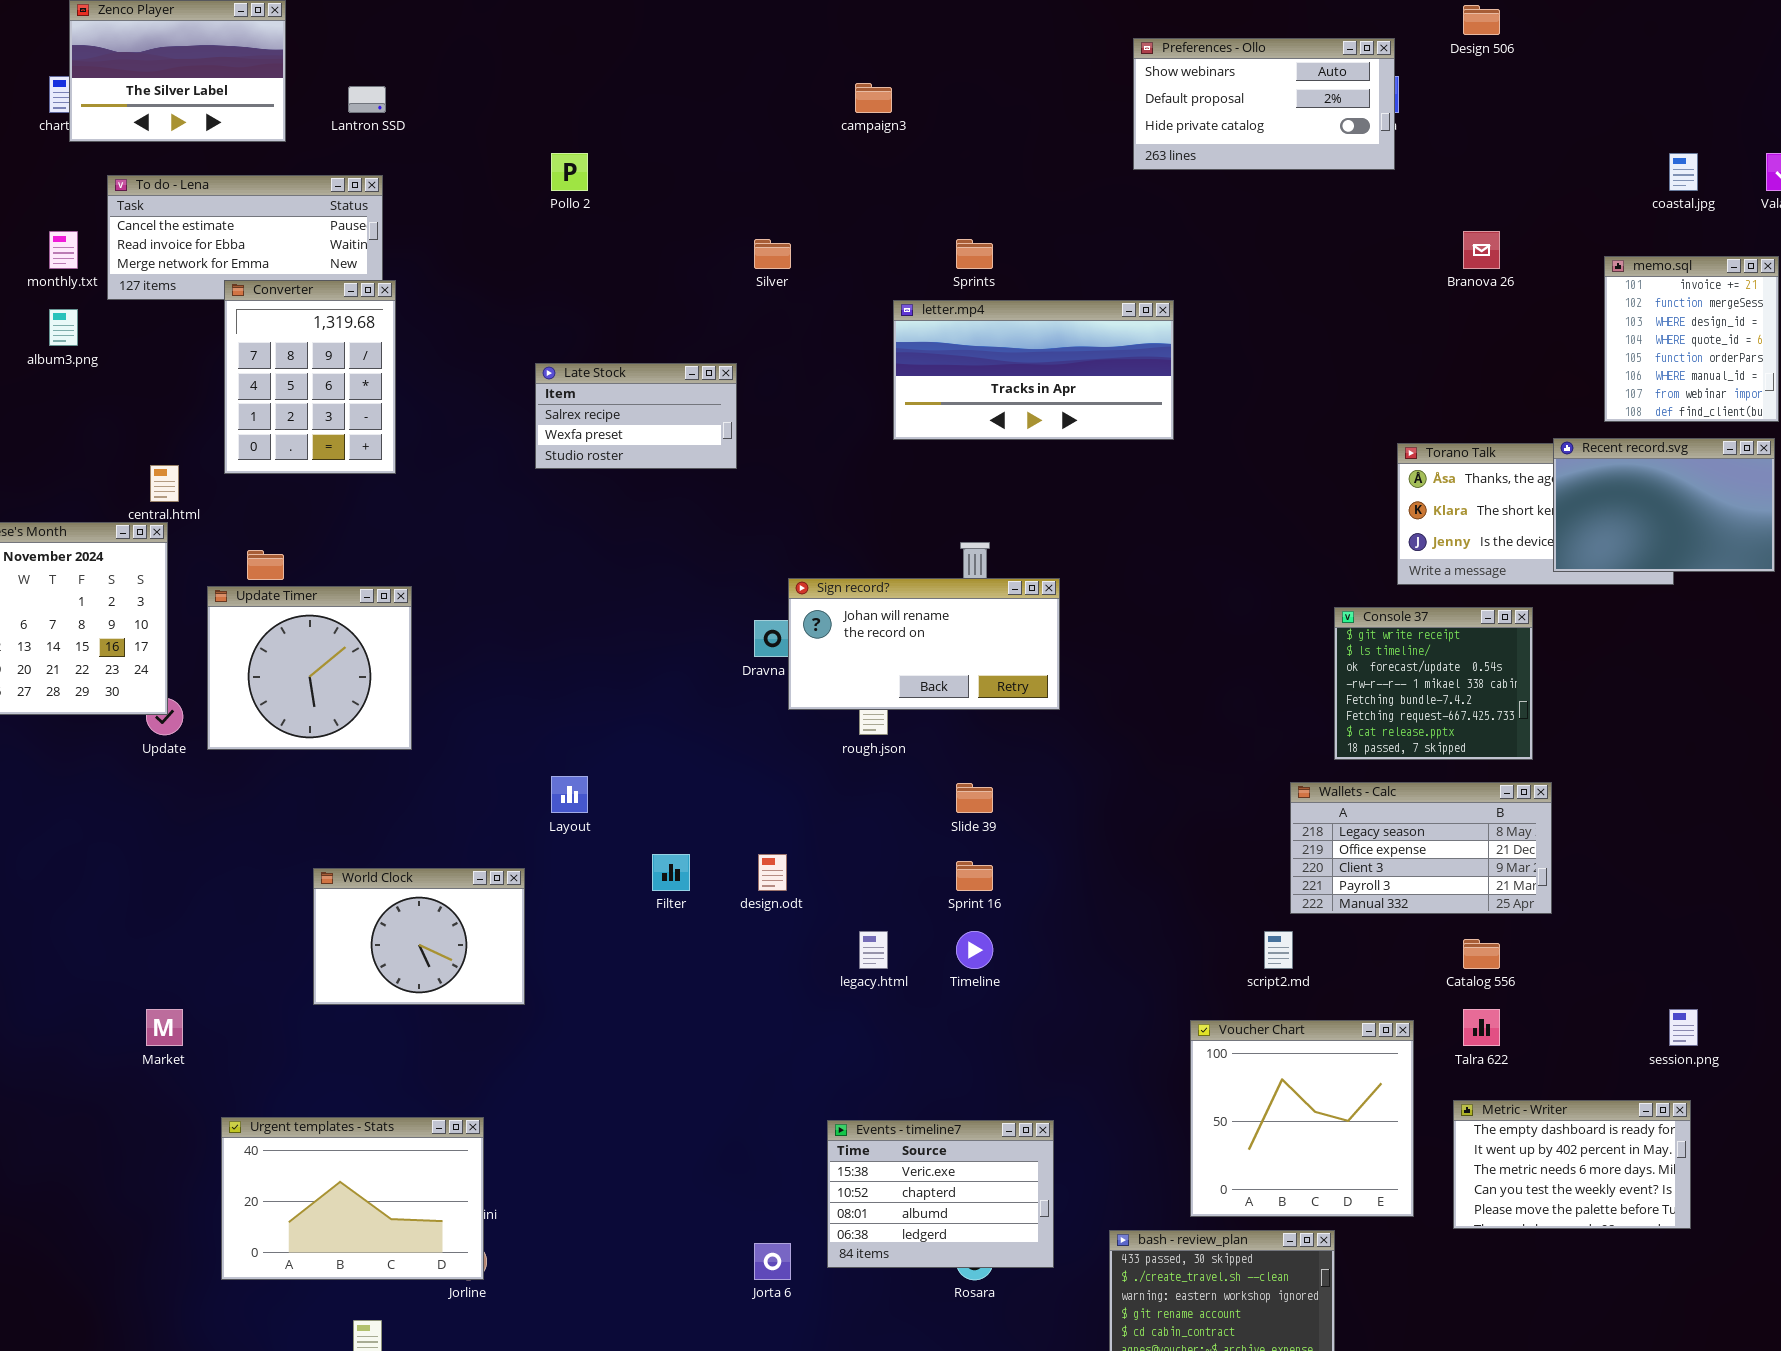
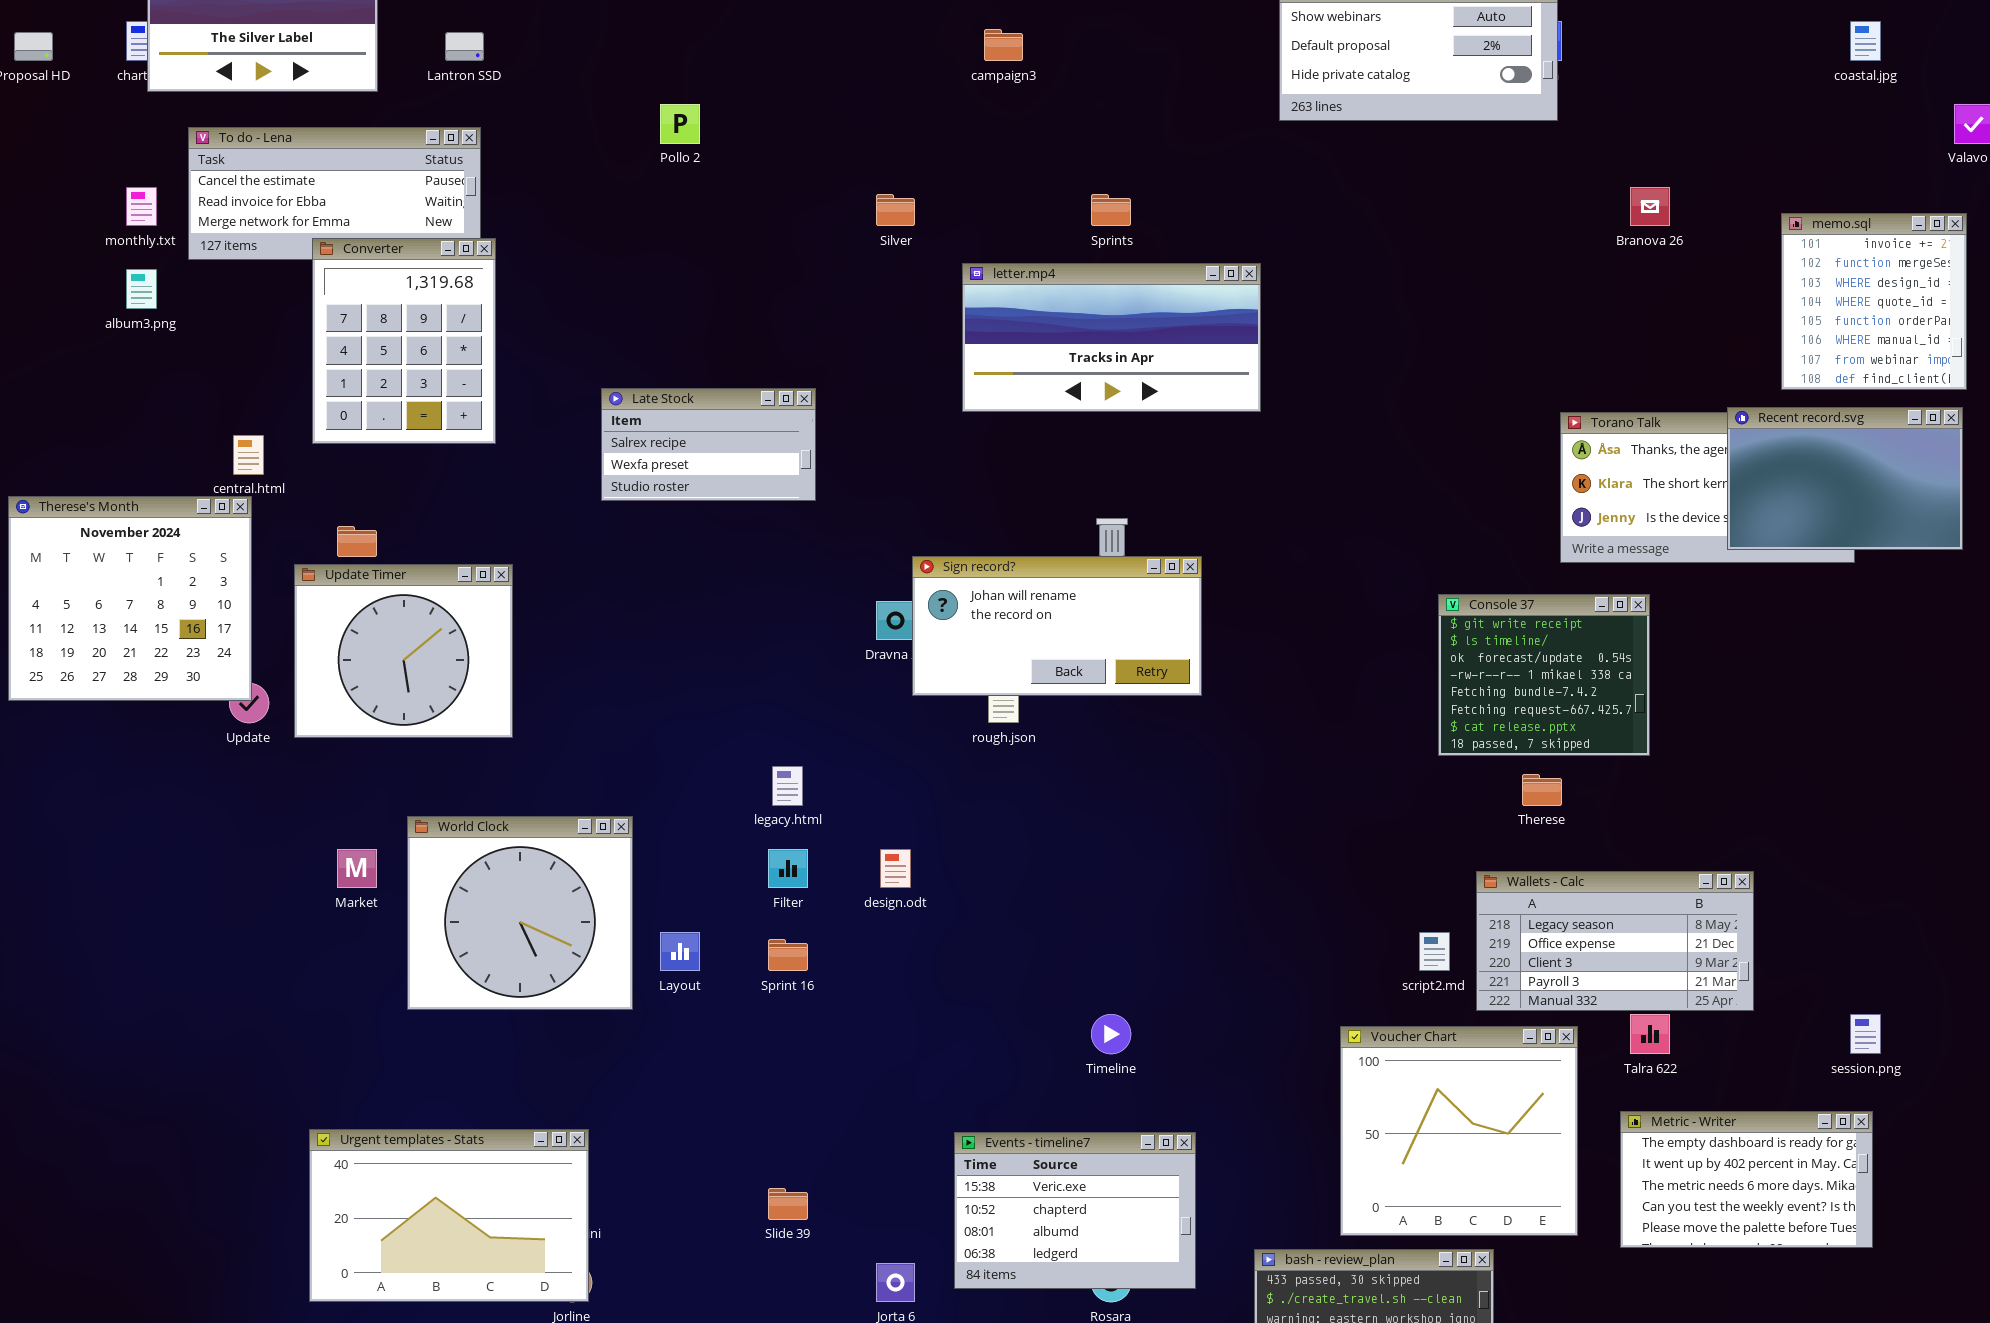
coastal.jpg: [1669,153,1698,191] -> [1850,21,1881,61], moved
letter.mp4: [893,300,1174,440] -> [962,263,1261,412], moved
Late Stock: [535,363,737,469] -> [601,388,816,501], moved
Console 37: [1334,607,1533,760] -> [1438,594,1650,756], moved
Layout: [551,776,588,813] -> [660,932,700,971], moved
Wallets - Calc: [1290,782,1552,914] -> [1476,871,1754,1011], moved
Slide 39: [956,783,993,813] -> [768,1188,808,1220], moved
Sprint 16: [956,861,993,891] -> [768,939,808,971], moved
World Clock: [313,868,525,1005] -> [407,816,633,1010], resized
legacy.html: [859,931,888,969] -> [772,766,803,806], moved
Timeline: [956,931,993,969] -> [1091,1014,1131,1054], moved
Market: [146,1009,183,1046] -> [337,849,377,888], moved

